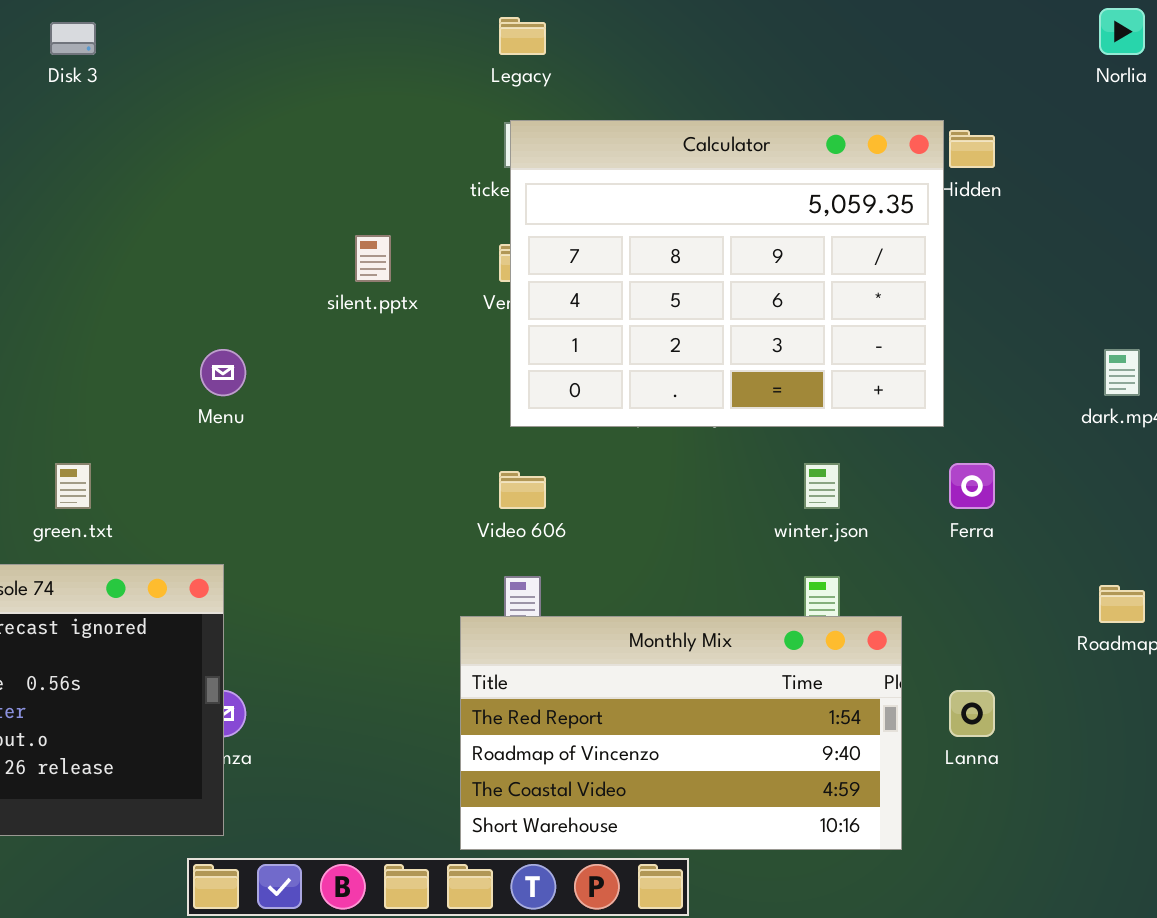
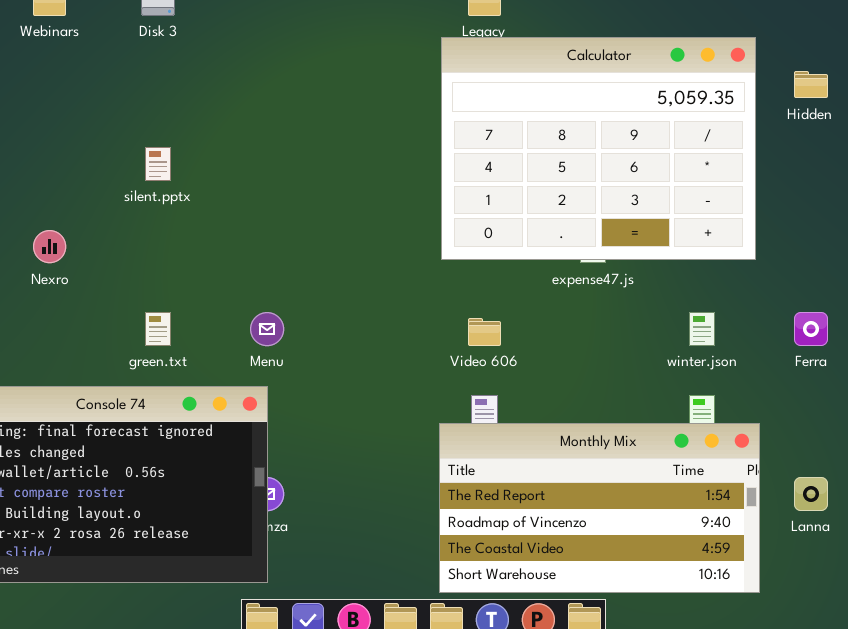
Calculator: [510,120,944,427] -> [441,37,756,260], moved
silent.pptx: [355,235,391,282] -> [145,147,171,181], moved
Menu: [200,349,246,396] -> [250,312,284,346], moved

